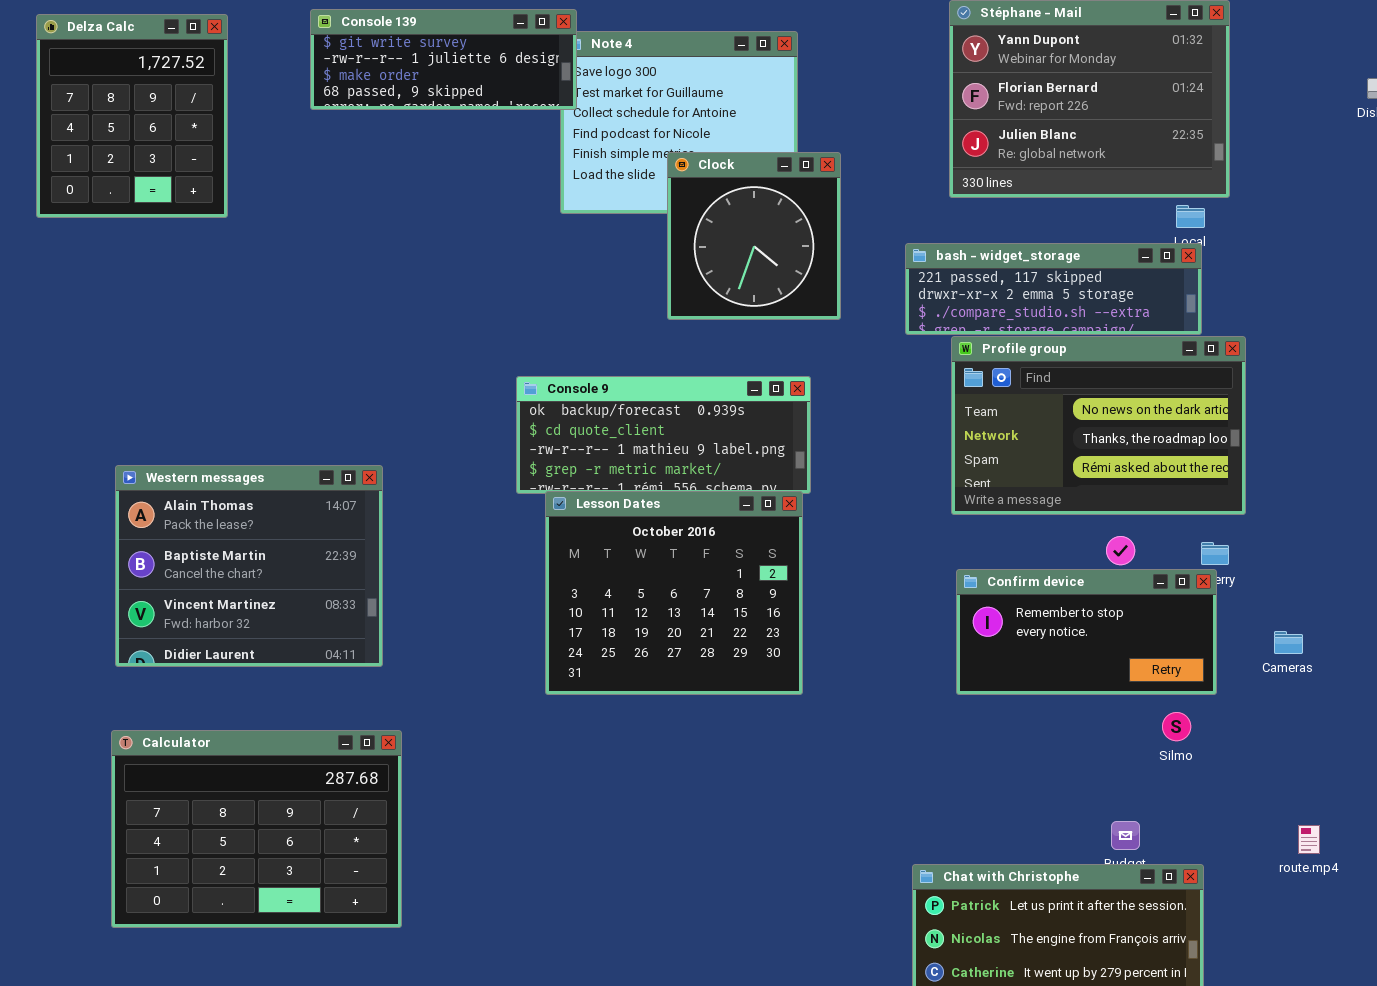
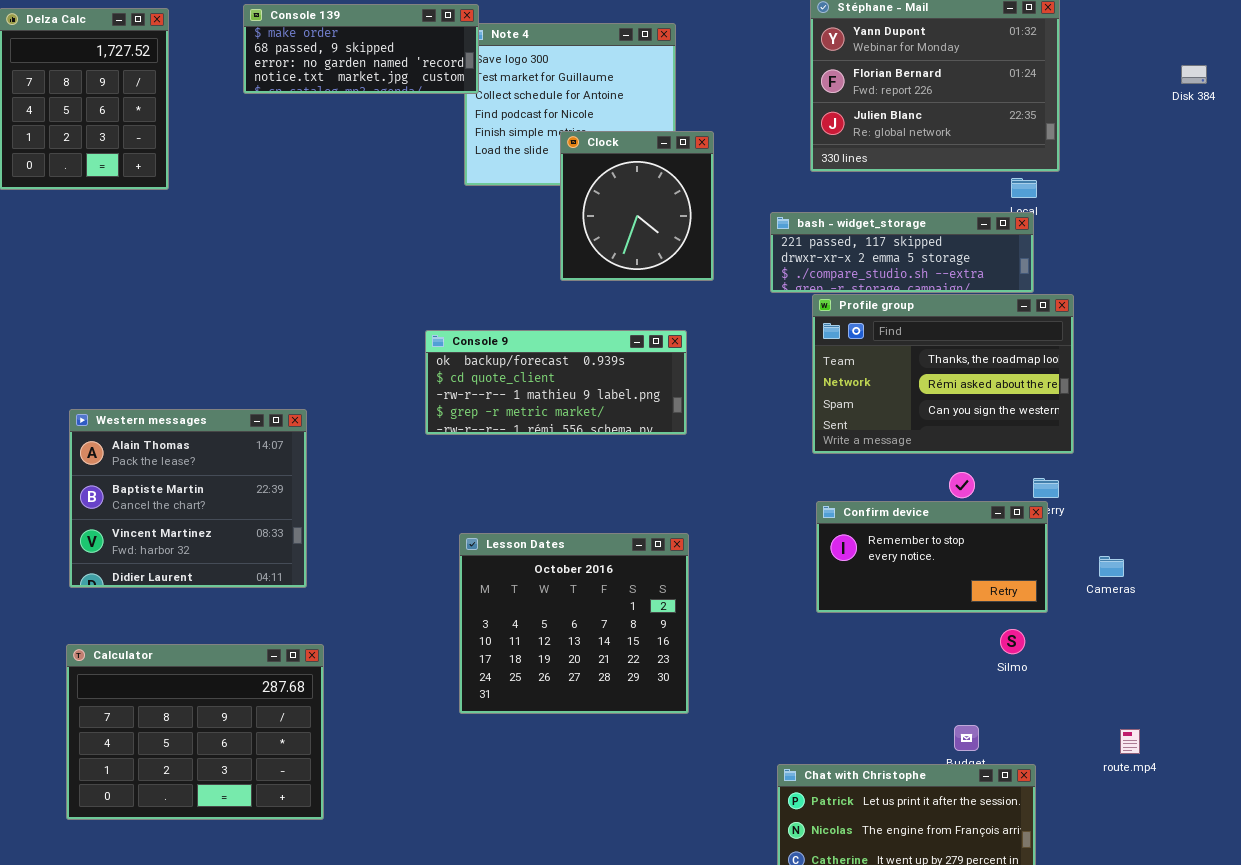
Console 139: [310,9,577,110] -> [243,4,479,94], scrolled down 2 rows
Profile group: [951,336,1246,515] -> [812,294,1074,454], scrolled down 1 row
Lesson Dates: [545,491,803,695] -> [459,533,689,714], moved

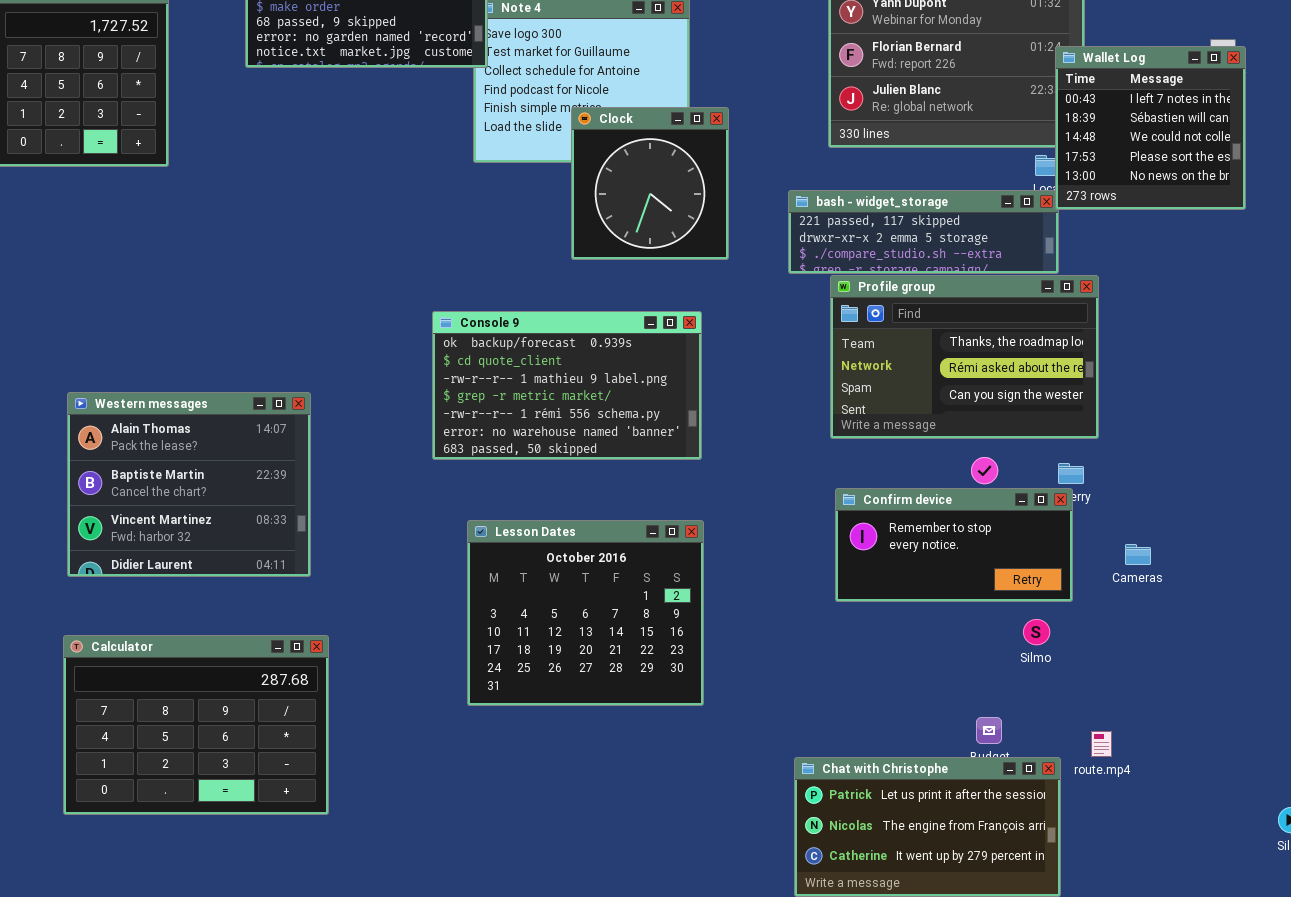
Wallet Log: none -> [1055,46,1246,210], opened
Console 9: [425,330,687,435] -> [432,311,702,460], resized
route.mp4: [1120,729,1140,754] -> [1091,731,1112,757], moved

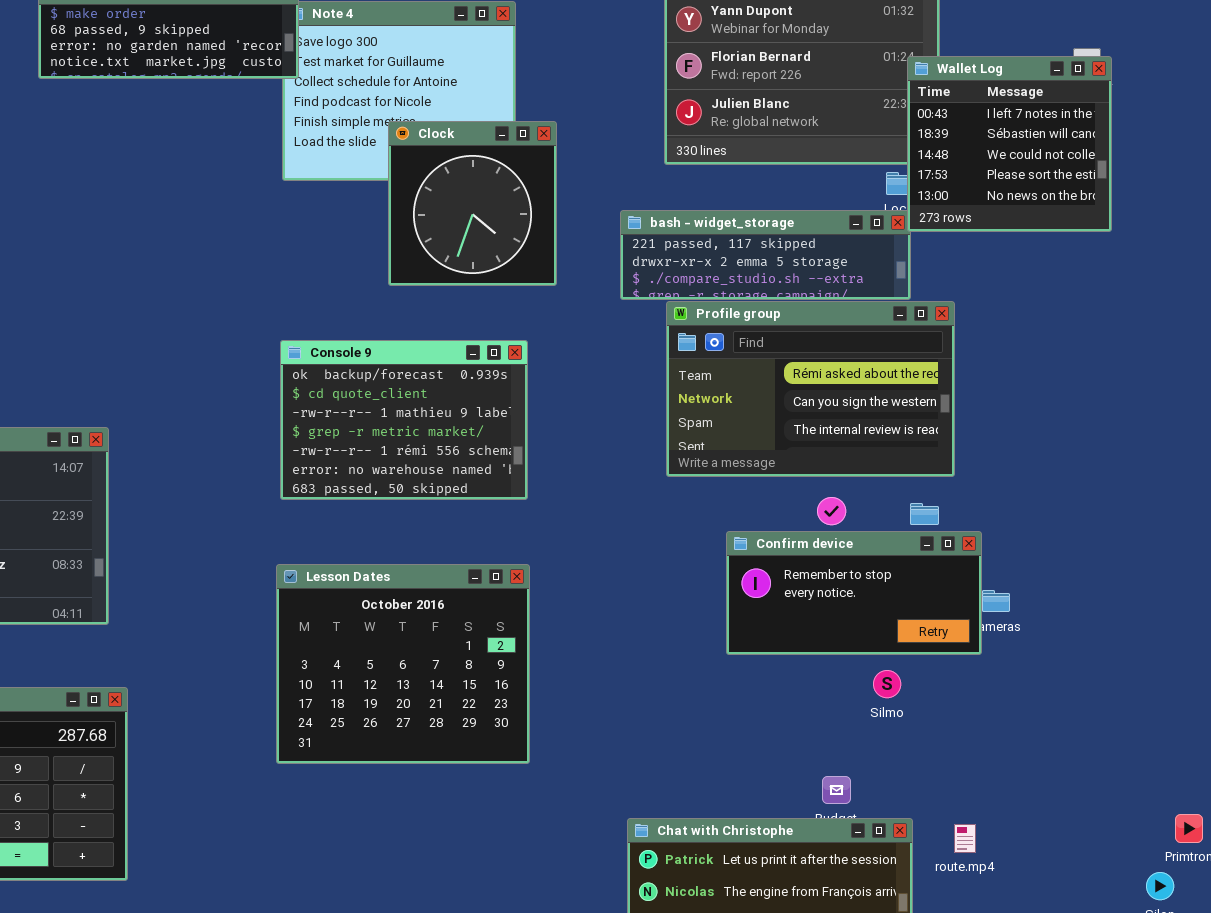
Profile group: [830,275,1099,439] -> [666,301,955,477], scrolled down 1 row
Console 9: [432,311,702,460] -> [280,340,528,500], resized
Confirm device: [835,488,1073,602] -> [726,531,982,655], moved
route.mp4: [1091,731,1112,757] -> [954,824,976,853], moved

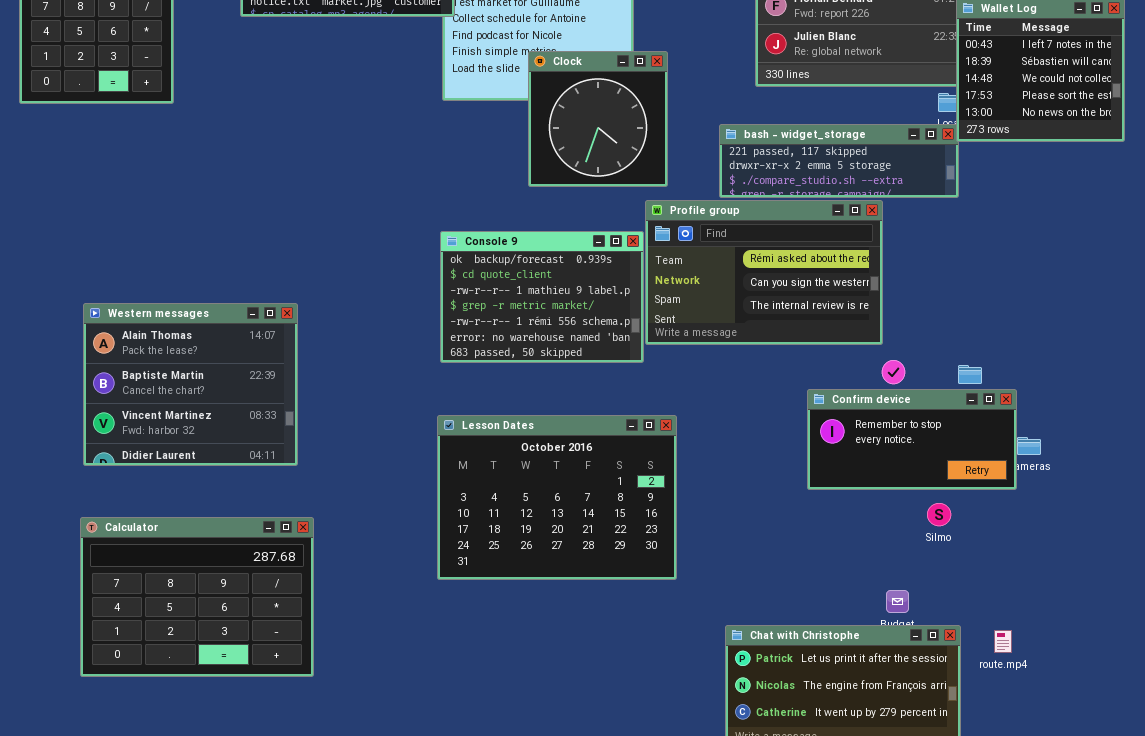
Profile group: [666,301,955,477] -> [645,200,883,345], moved
Lesson Dates: [276,564,530,764] -> [437,415,677,580], resized

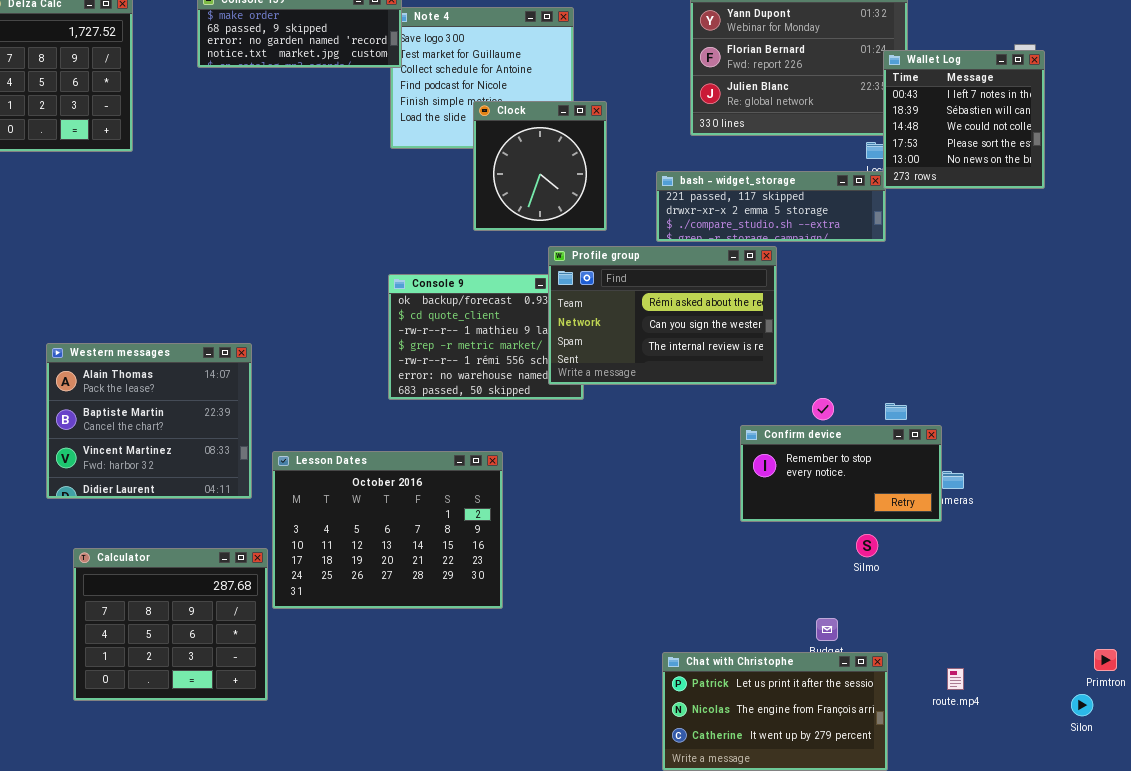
Profile group: [645,200,883,345] -> [548,246,777,385], moved
Lesson Dates: [437,415,677,580] -> [272,451,503,609], moved
Calculator: [80,517,314,677] -> [73,548,268,701], resized
route.mp4: [994,630,1012,653] -> [947,668,964,690], moved

